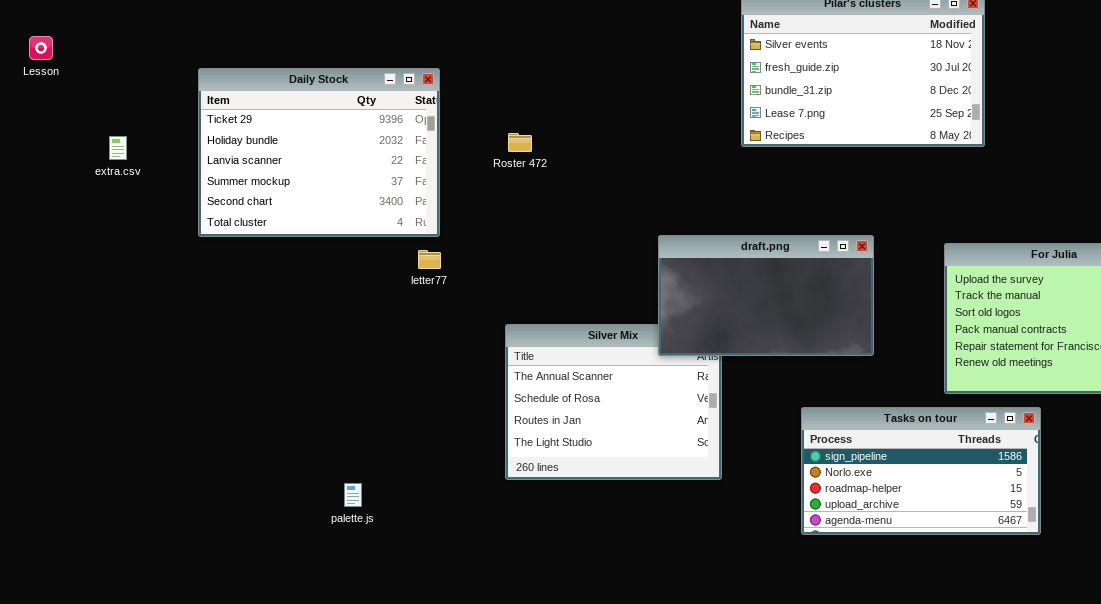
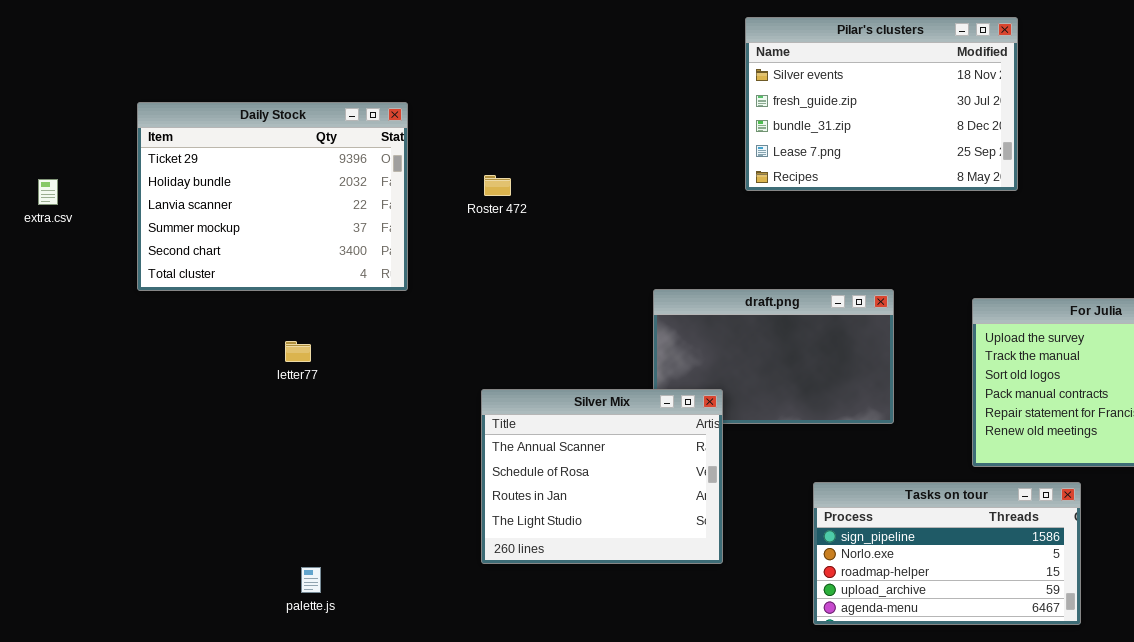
letter77: [418,250,441,269] -> [285,341,311,362], moved
Silver Mix: [505,324,722,480] -> [481,389,723,564], raised

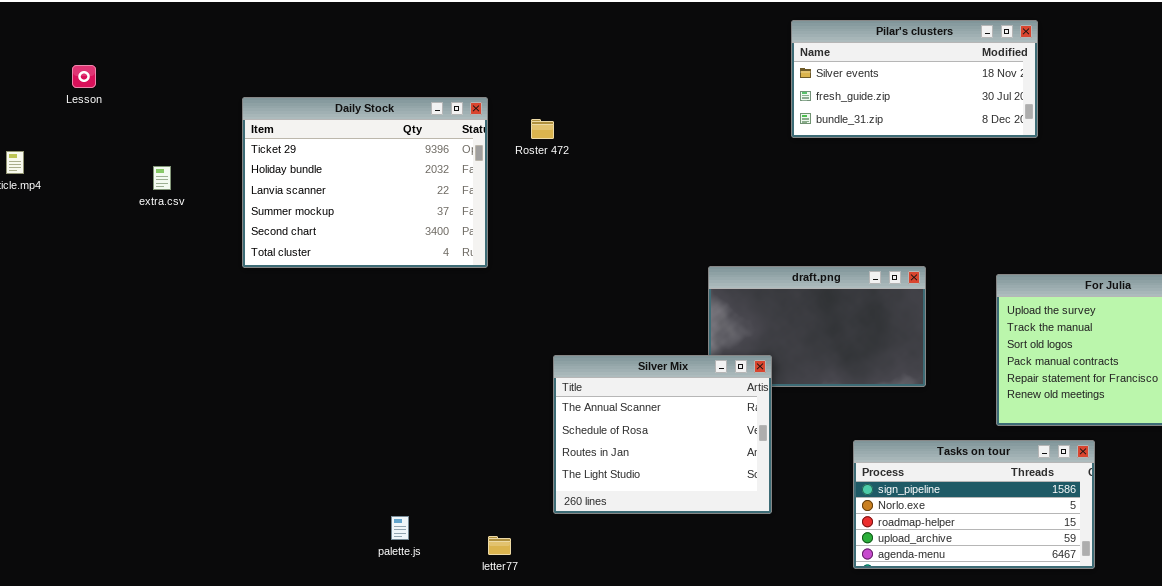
Pilar's clusters: [745,17,1018,191] -> [791,20,1038,138], resized
Roster 472: [484,175,511,196] -> [531,119,554,139], moved
letter77: [285,341,311,362] -> [488,536,511,555], moved

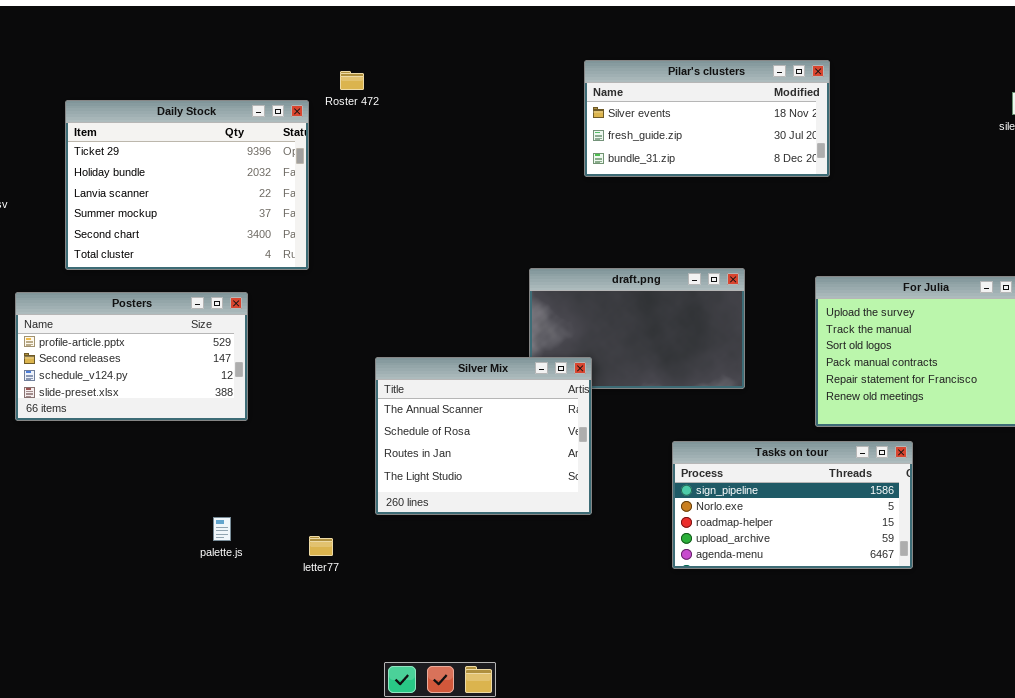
Pilar's clusters: [791,20,1038,138] -> [584,60,830,177], moved
Roster 472: [531,119,554,139] -> [340,71,364,90], moved
Posters: none -> [15,292,248,421], opened

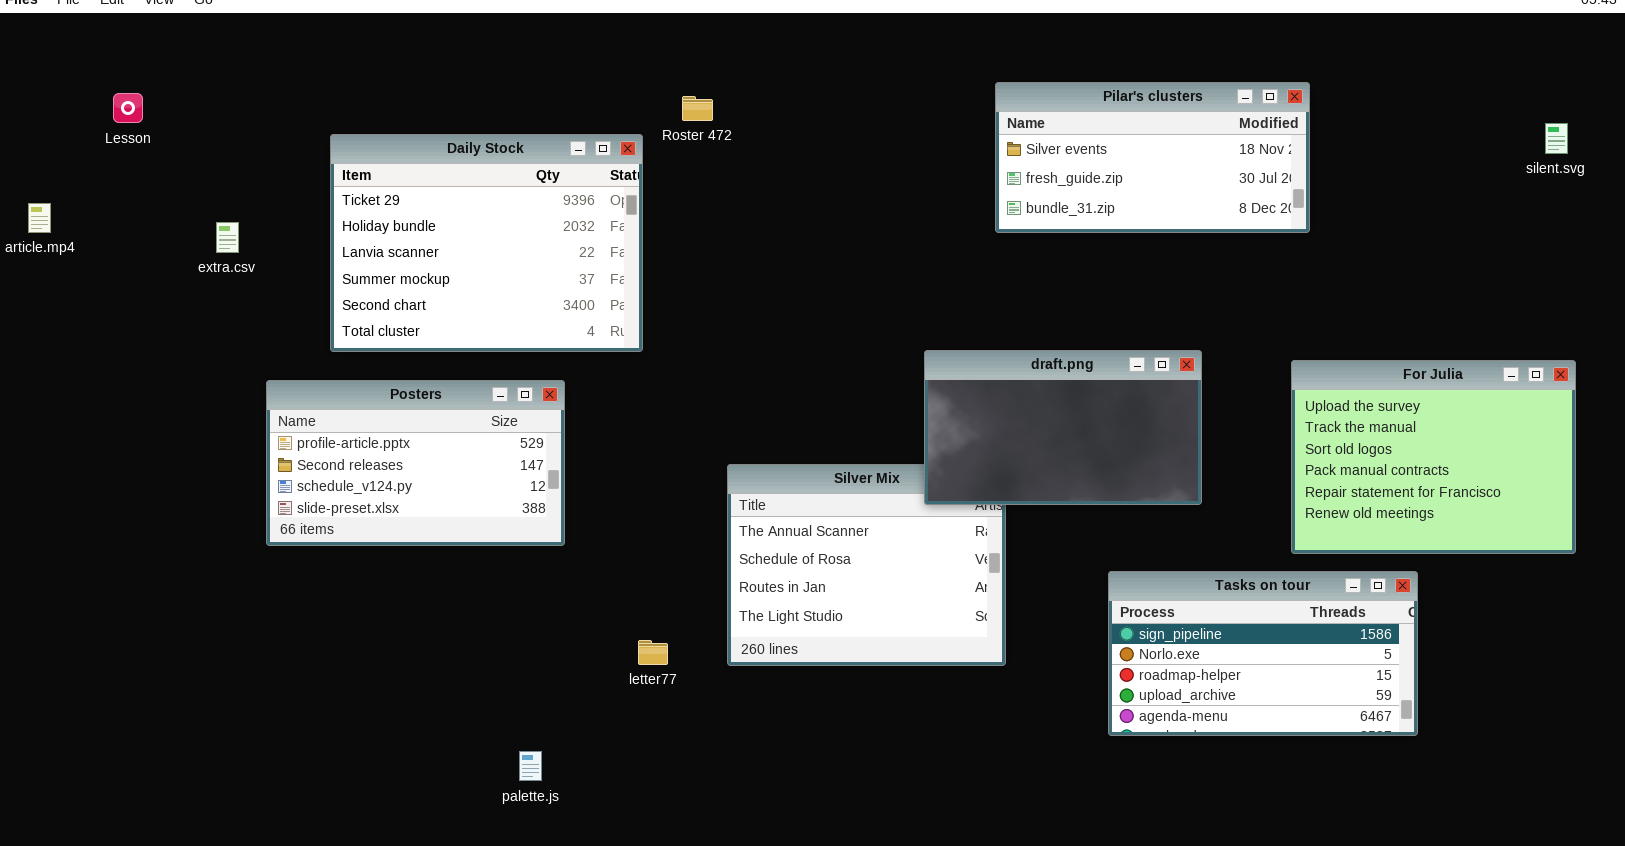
draft.png: [529,268,745,389] -> [924,350,1202,505], raised
palette.js: [213,517,231,541] -> [519,751,542,781], moved
letter77: [309,536,333,556] -> [638,640,668,665], moved

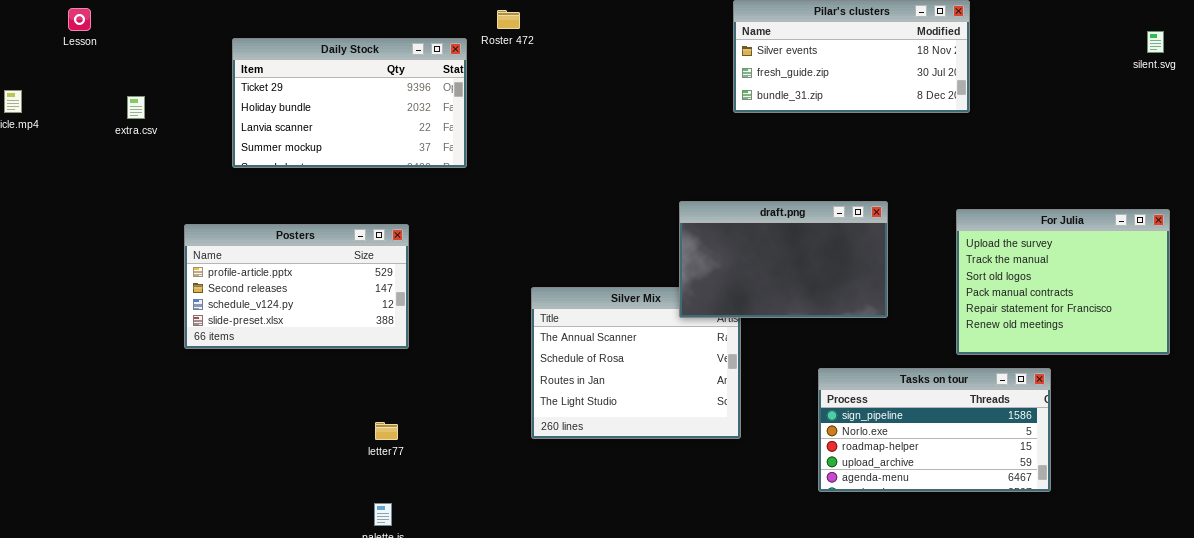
Daily Stock: [330,134,643,352] -> [232,38,467,168], resized
extra.csv: [216,222,239,253] -> [127,96,145,119], moved
letter77: [638,640,668,665] -> [375,422,398,440], moved

